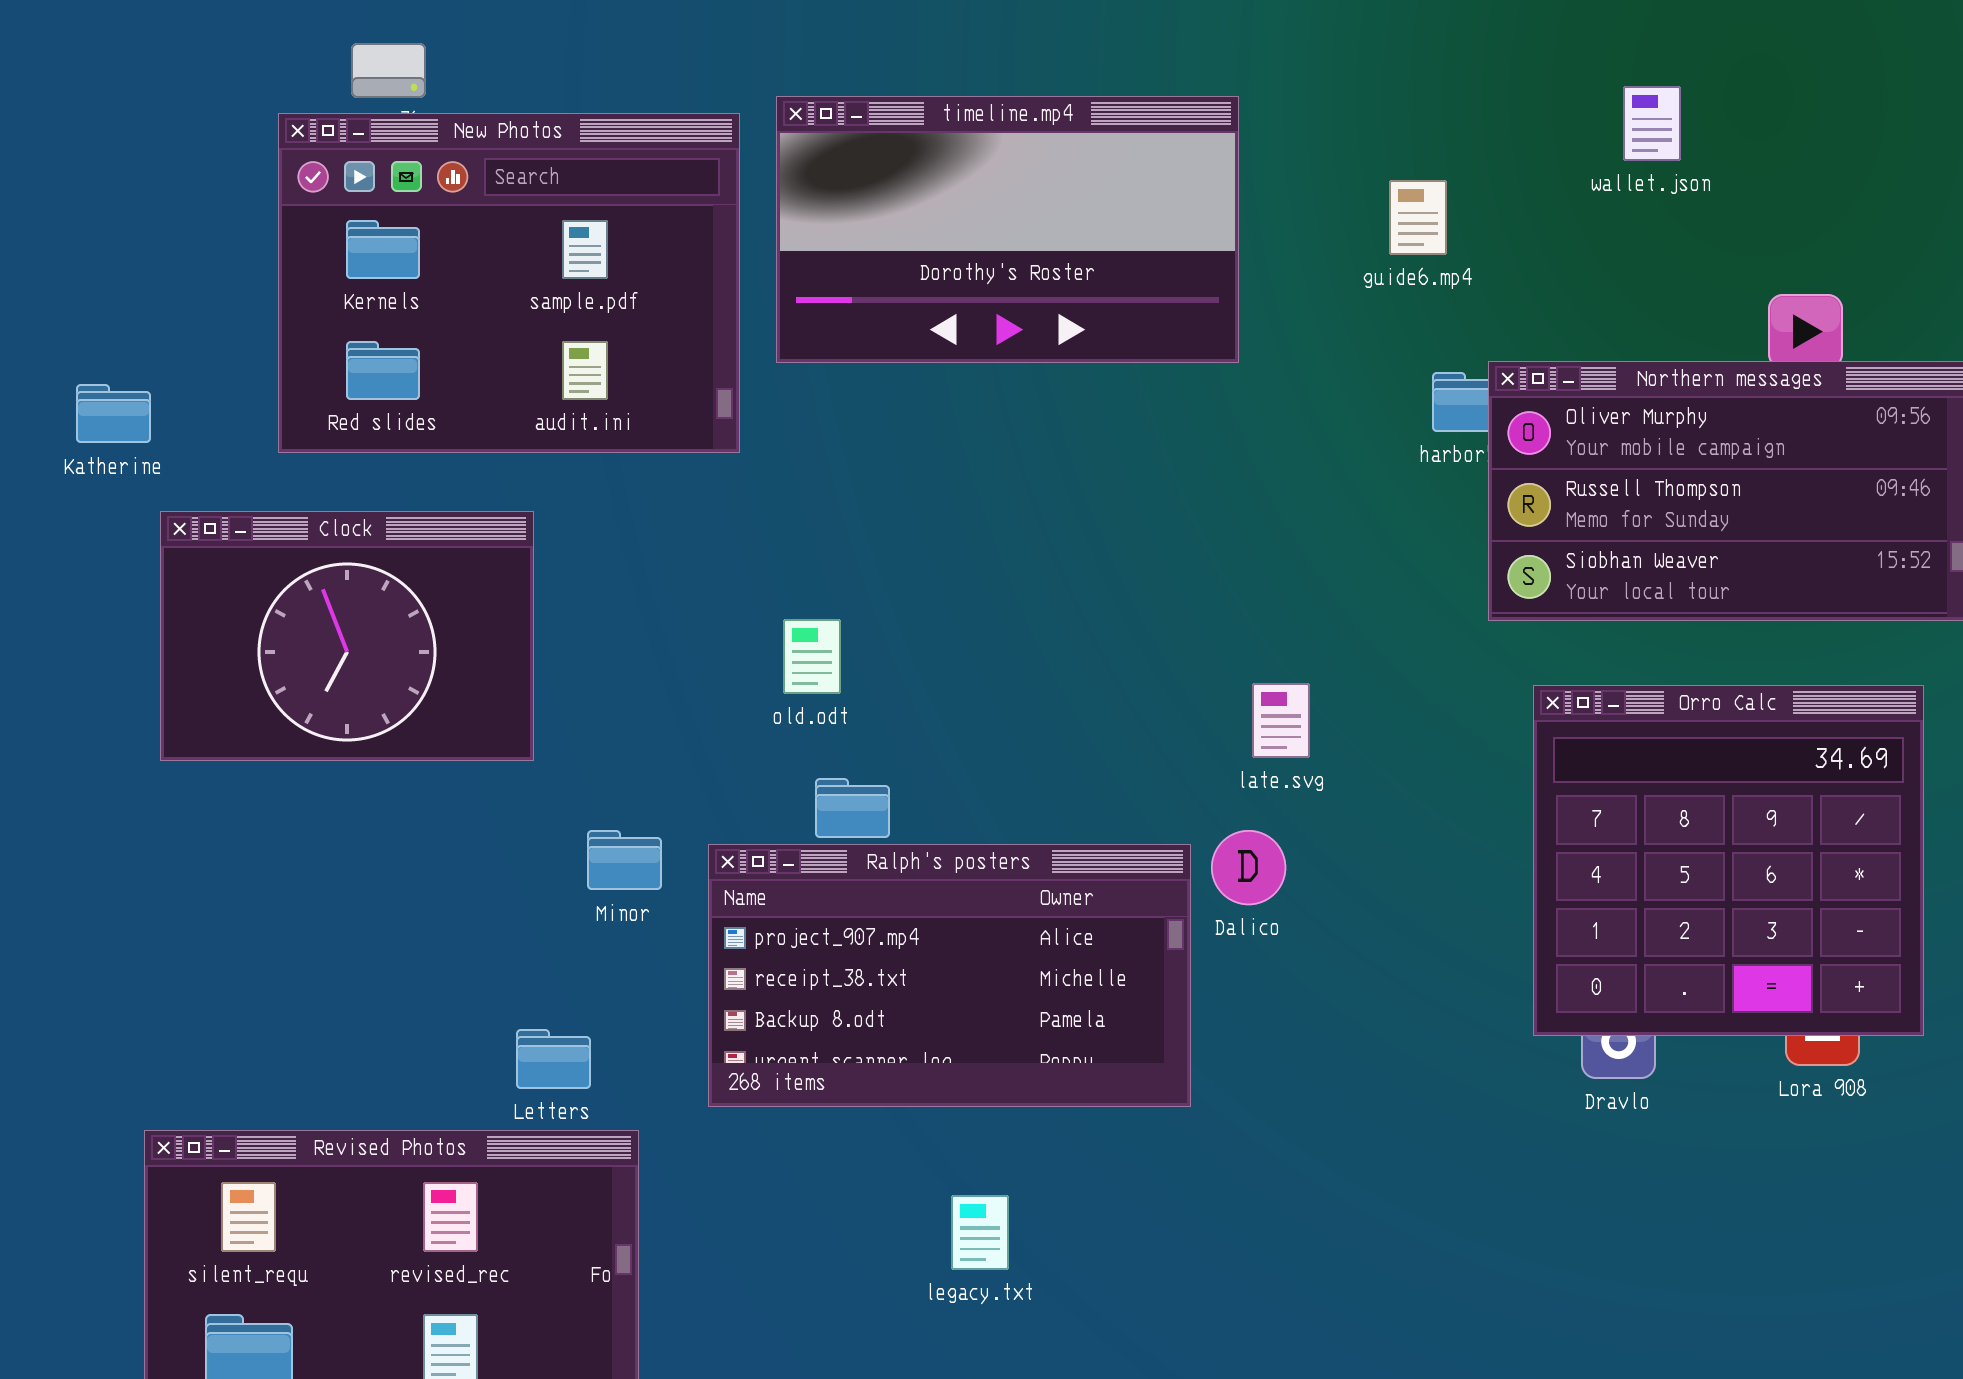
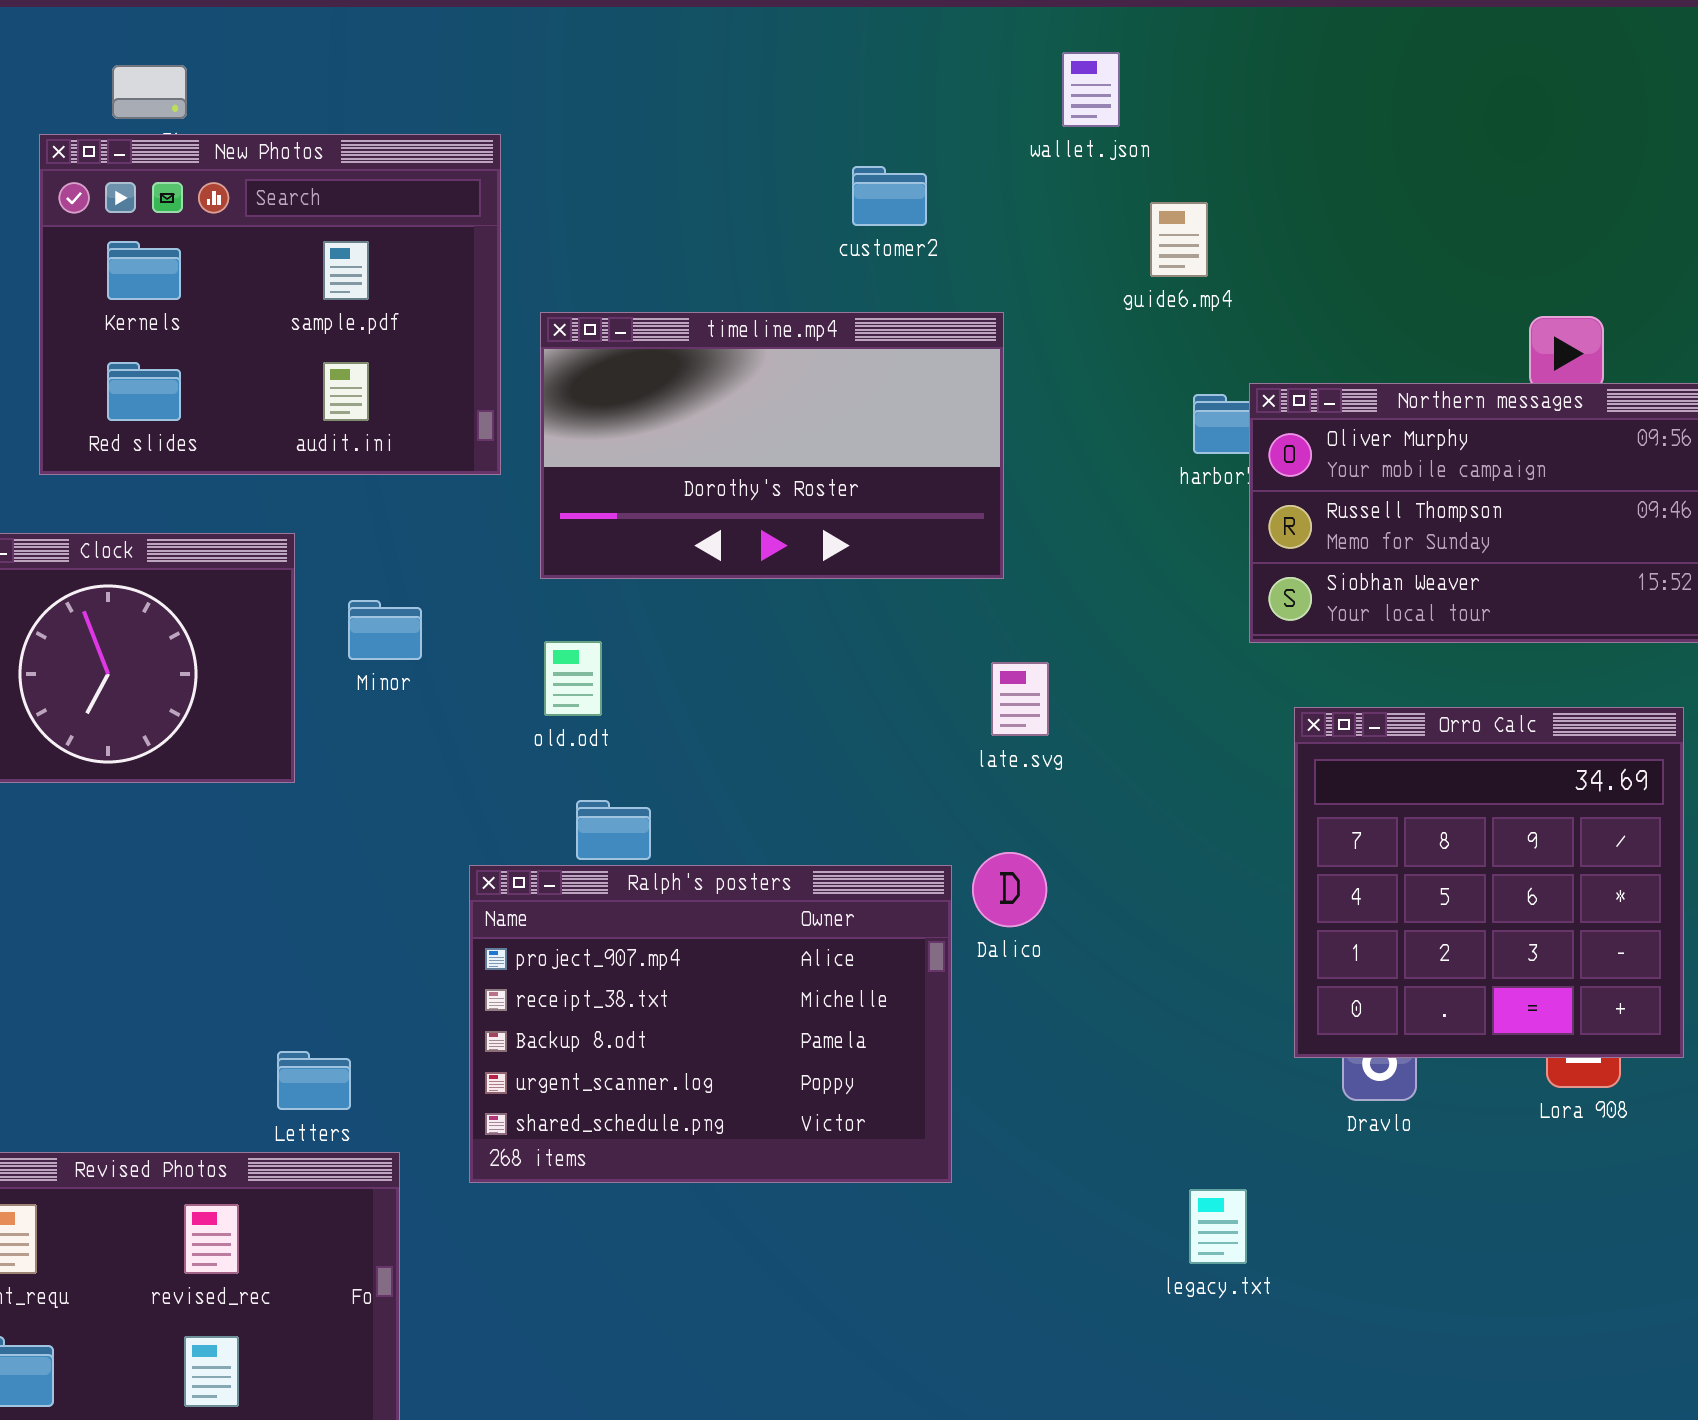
wallet.json: [1623,86,1681,161] -> [1062,52,1120,127], moved
timeline.mp4: [776,96,1239,363] -> [540,312,1004,579], moved
late.svg: [1252,683,1310,758] -> [991,662,1049,736], moved
Minor: [587,830,662,890] -> [348,600,422,660], moved
Ralph's posters: [708,844,1191,1107] -> [469,865,952,1183], resized
legacy.txt: [951,1195,1009,1270] -> [1189,1189,1247,1264], moved

